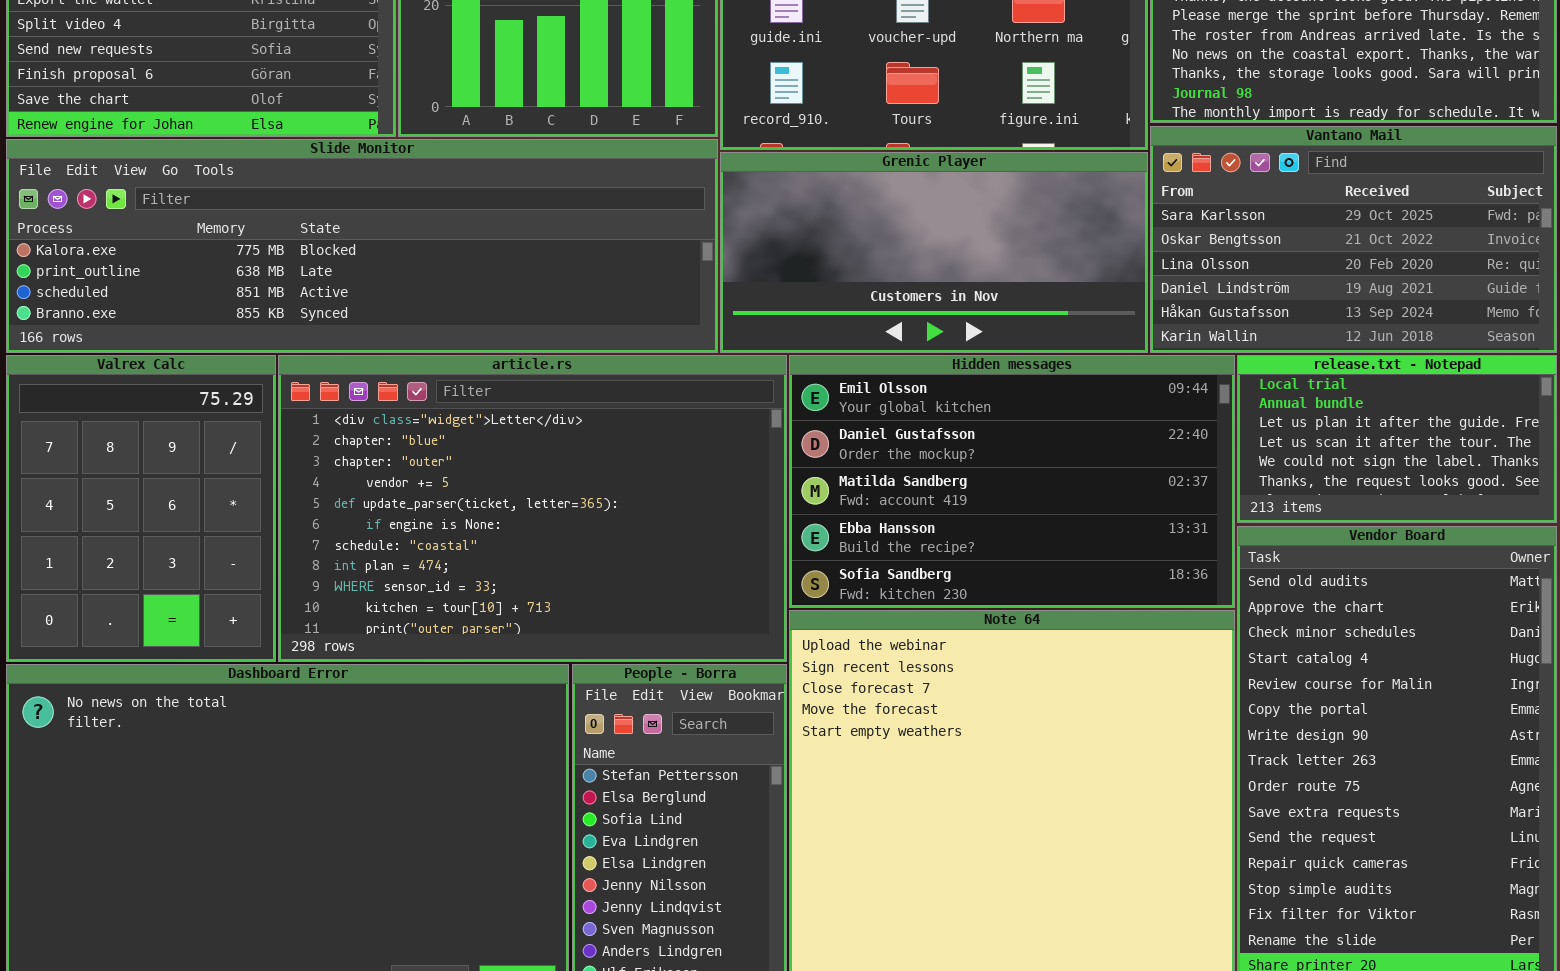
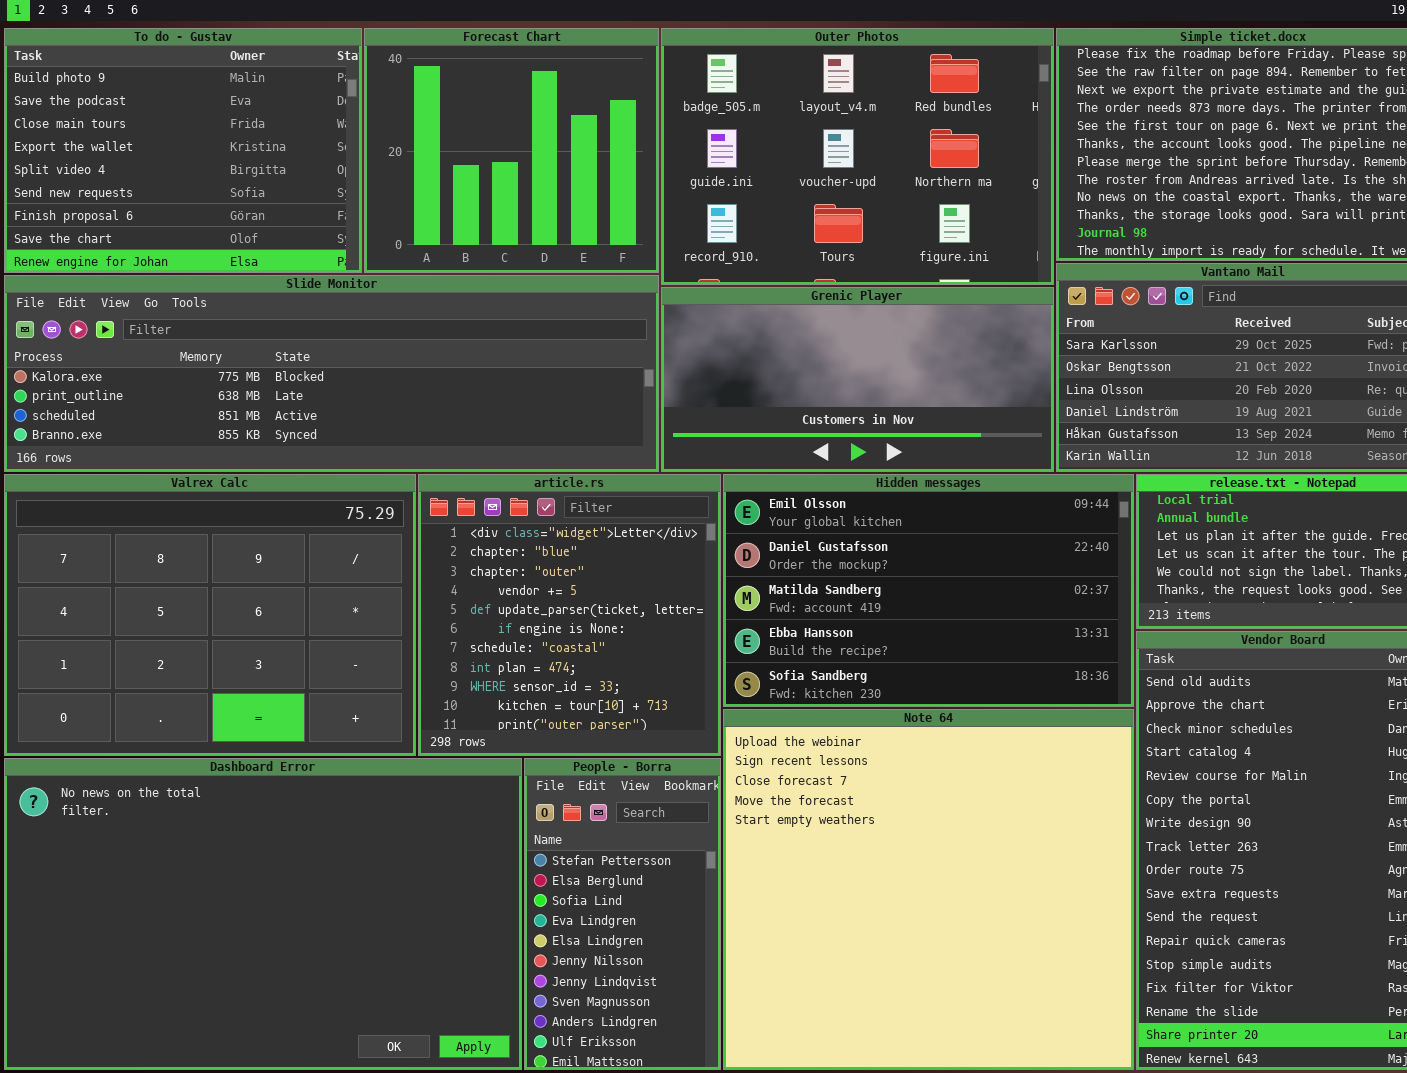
Valrex Calc: [6,355,276,662] -> [4,474,416,756], resized
article.rs: [278,355,787,662] -> [418,474,721,756], resized

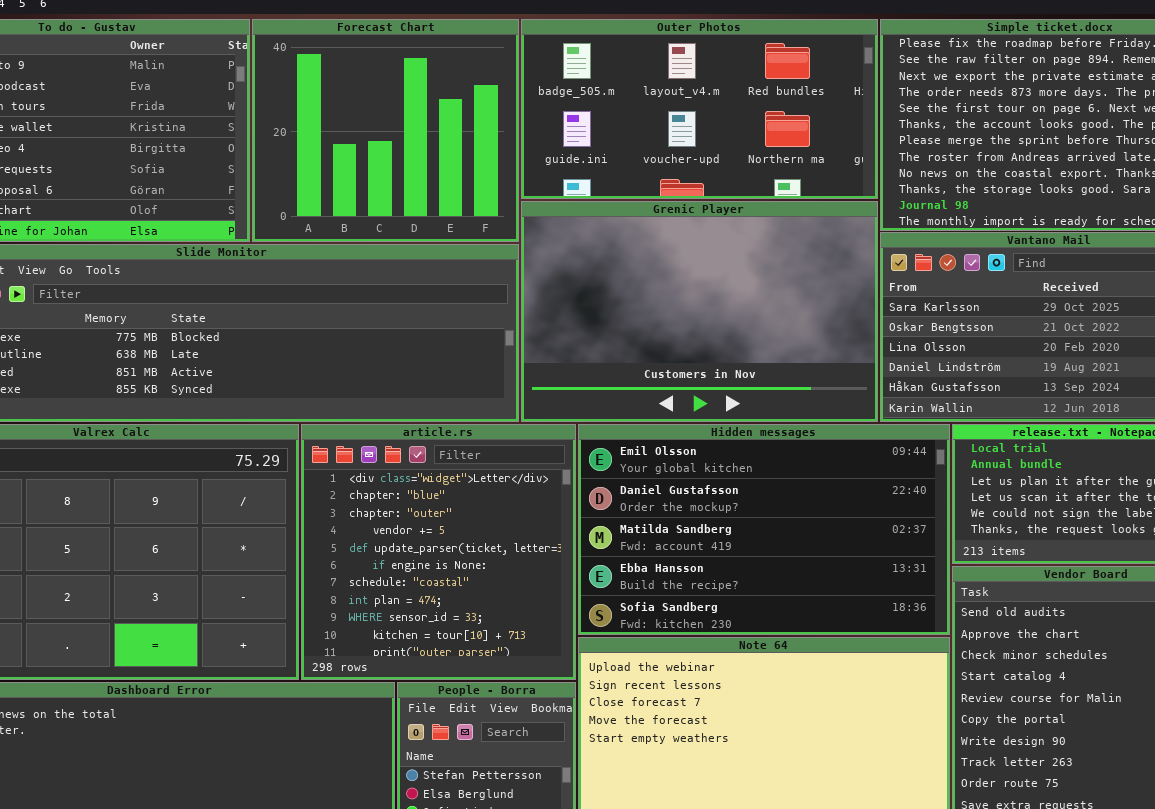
Outer Photos: [661,28,1054,285] -> [521,19,878,199], resized
Grenic Player: [661,287,1054,472] -> [521,201,878,422], resized

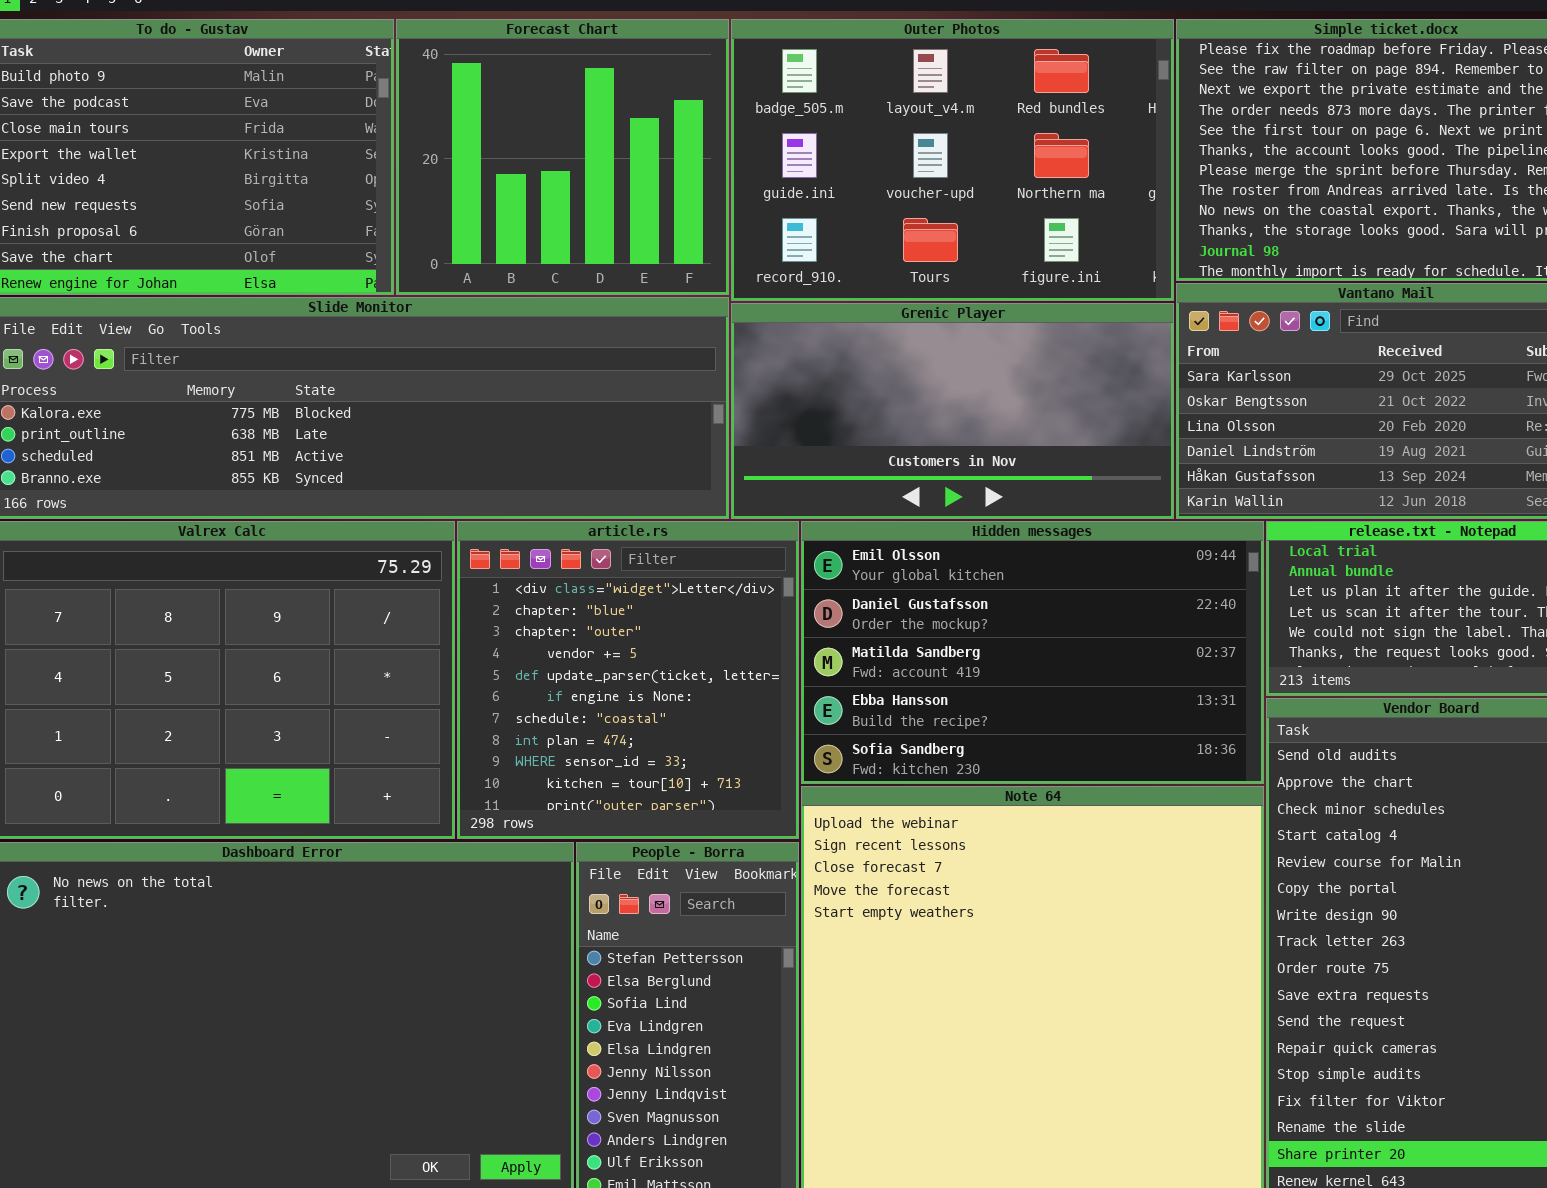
Outer Photos: [521,19,878,199] -> [731,19,1174,301], resized
Grenic Player: [521,201,878,422] -> [731,303,1174,519], resized

